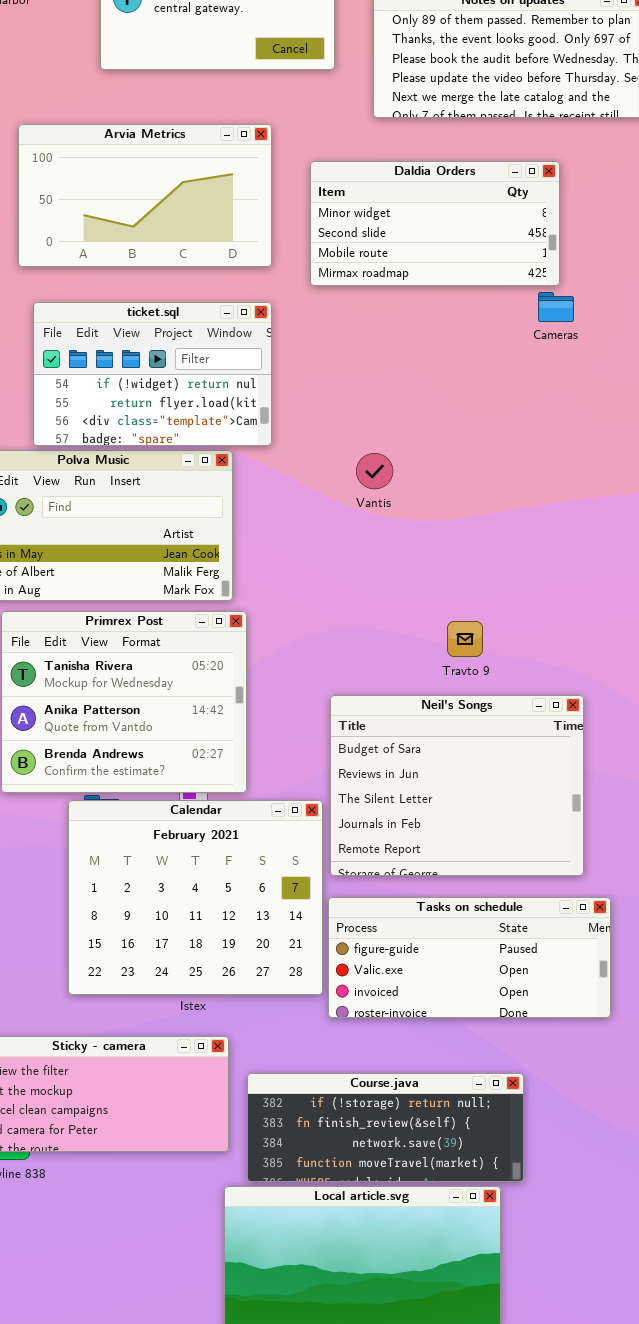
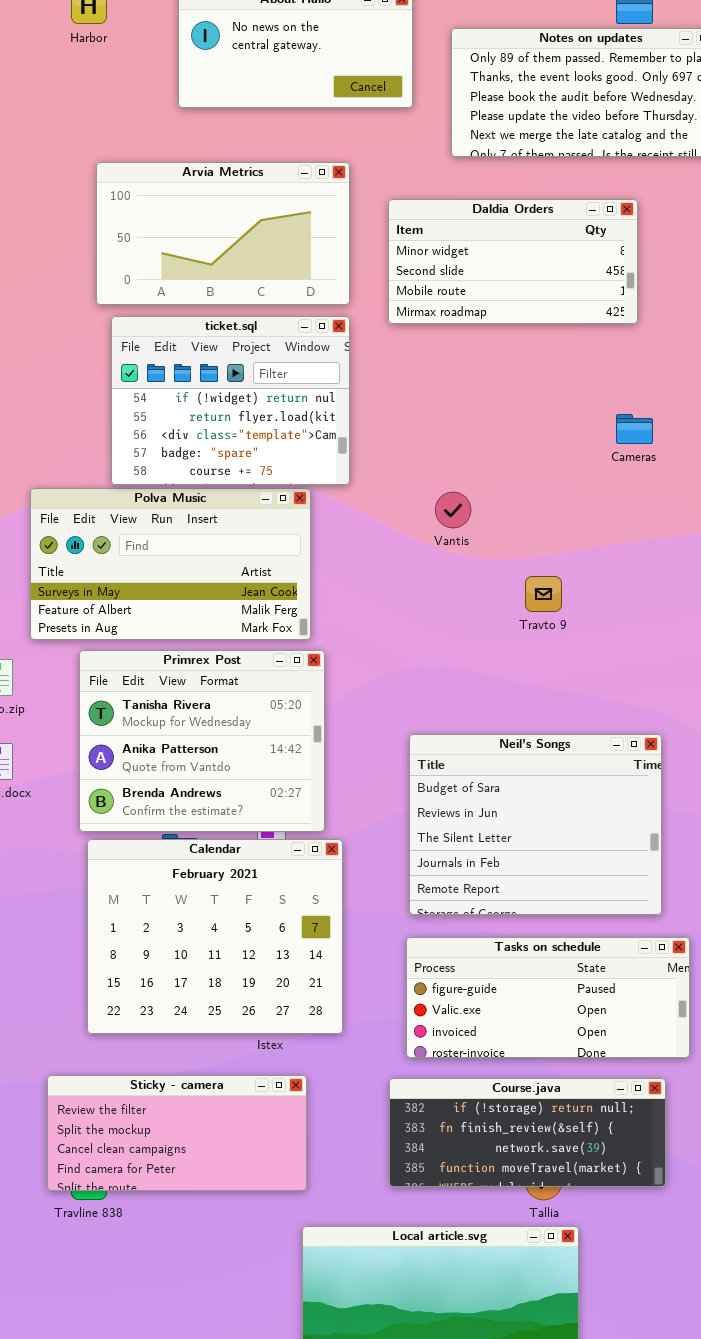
Cameras: [538,292,574,322] -> [616,414,653,444], moved
ticket.sql: [33,302,272,446] -> [111,316,350,485], resized
Travto 9: [447,621,483,657] -> [525,576,562,612], moved
Calendar: [68,800,323,995] -> [87,839,343,1034], moved
Course.java: [247,1073,524,1182] -> [389,1078,666,1187], moved

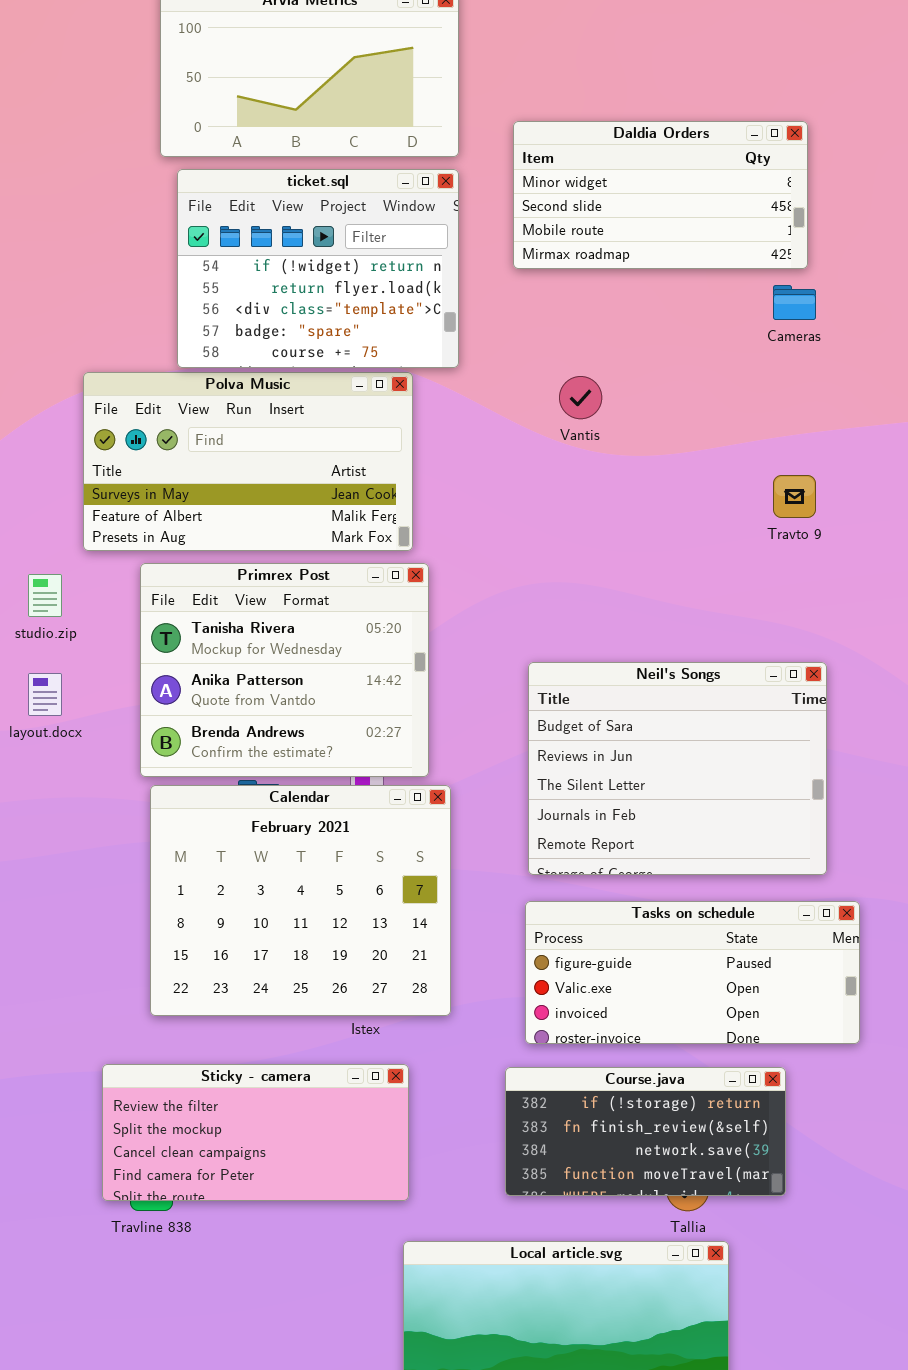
Daldia Orders: [388,199,638,324] -> [513,121,808,269], moved
Travto 9: [525,576,562,612] -> [773,475,816,518], moved
Course.java: [389,1078,666,1187] -> [505,1067,786,1196], resized

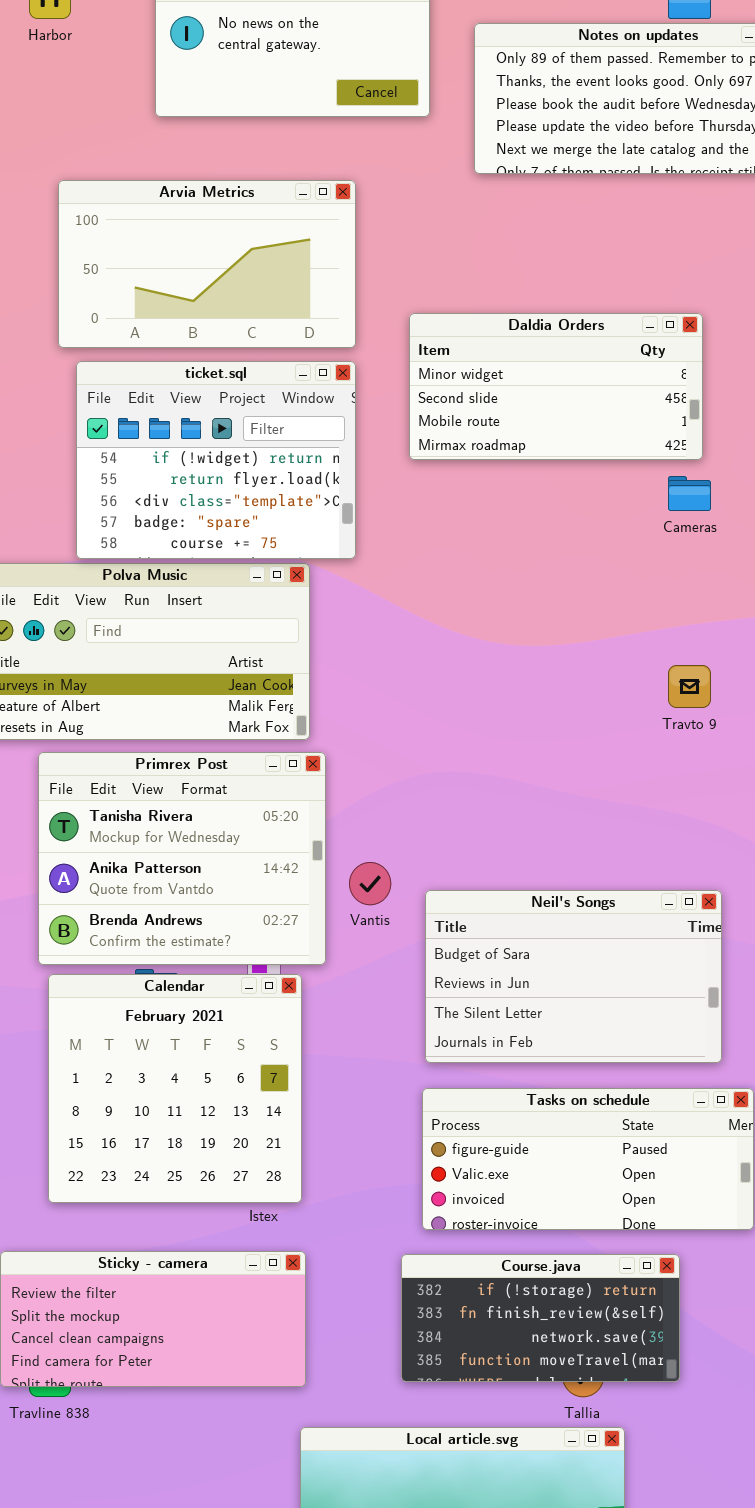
Vantis: [559,376,602,419] -> [349,862,391,905], moved
Neil's Songs: [528,662,827,875] -> [425,890,722,1063], resized
Calendar: [150,785,451,1016] -> [48,974,302,1203], resized

